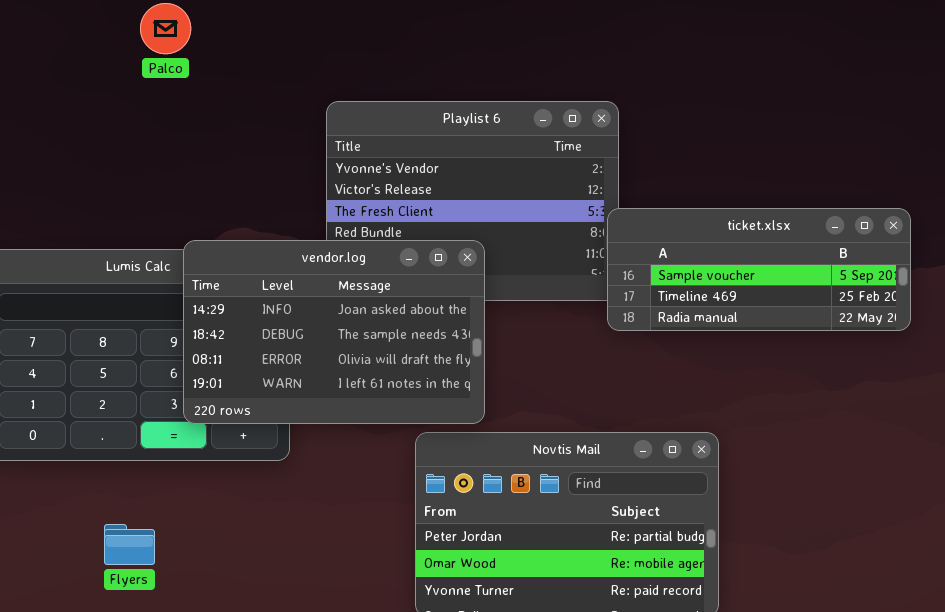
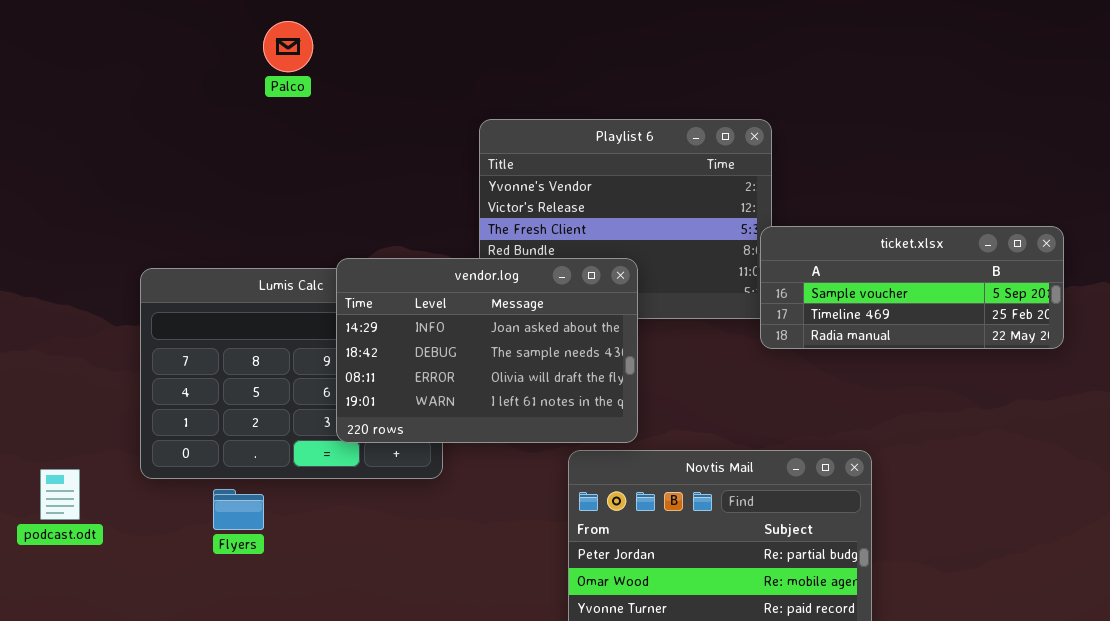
Palco: [140,3,191,54] -> [263,21,313,72], moved
Flyers: [104,524,155,565] -> [213,489,264,530], moved

